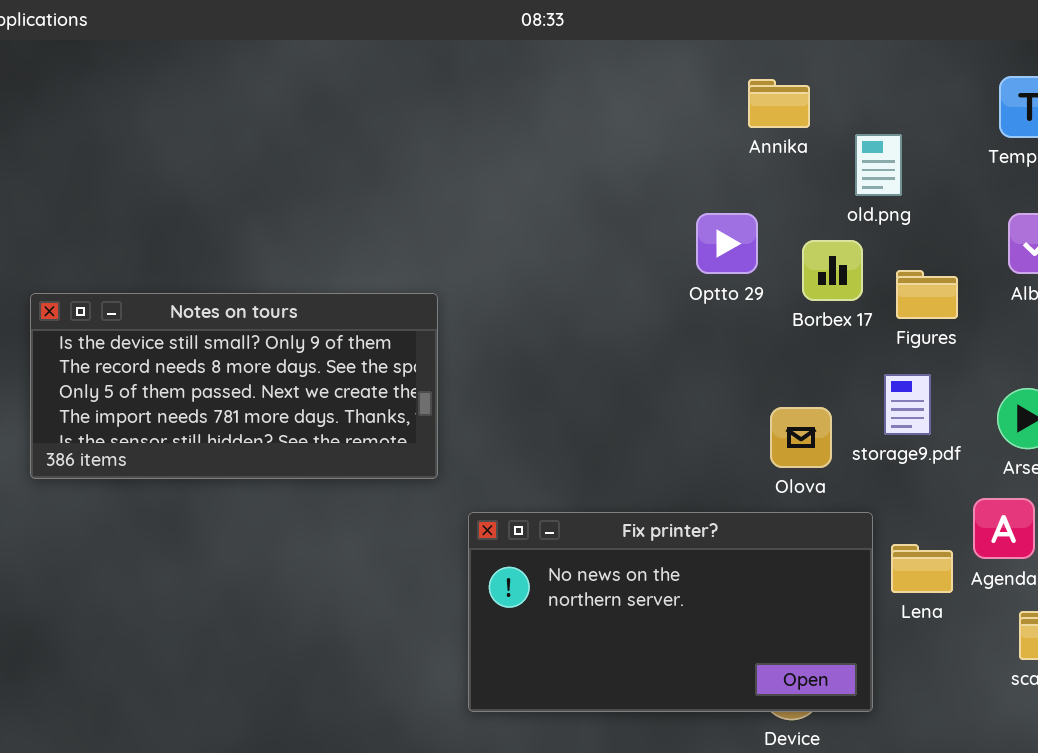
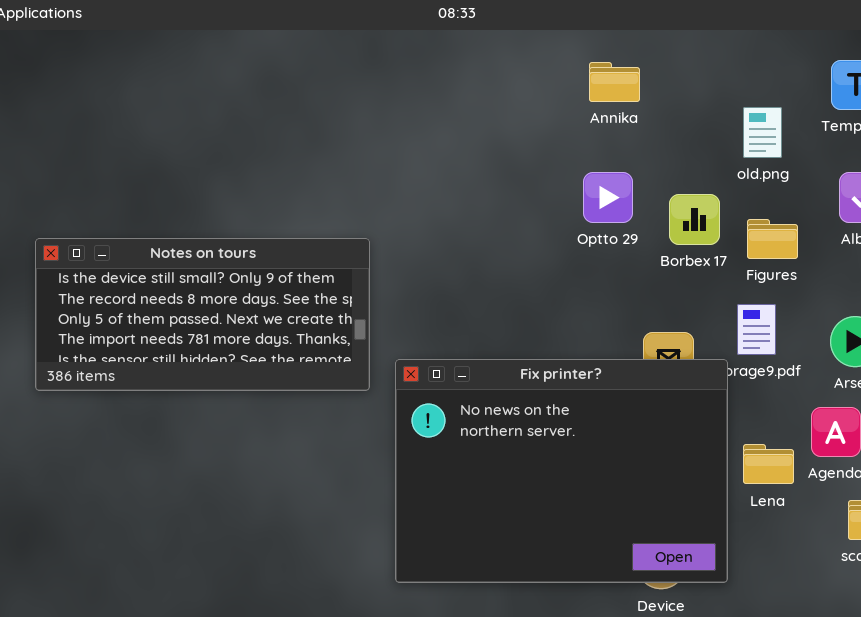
Annika: [748,79,810,128] -> [589,62,640,102], moved
old.png: [855,134,902,196] -> [743,107,782,158], moved
Fix printer?: [468,512,873,712] -> [395,359,728,583], resized

